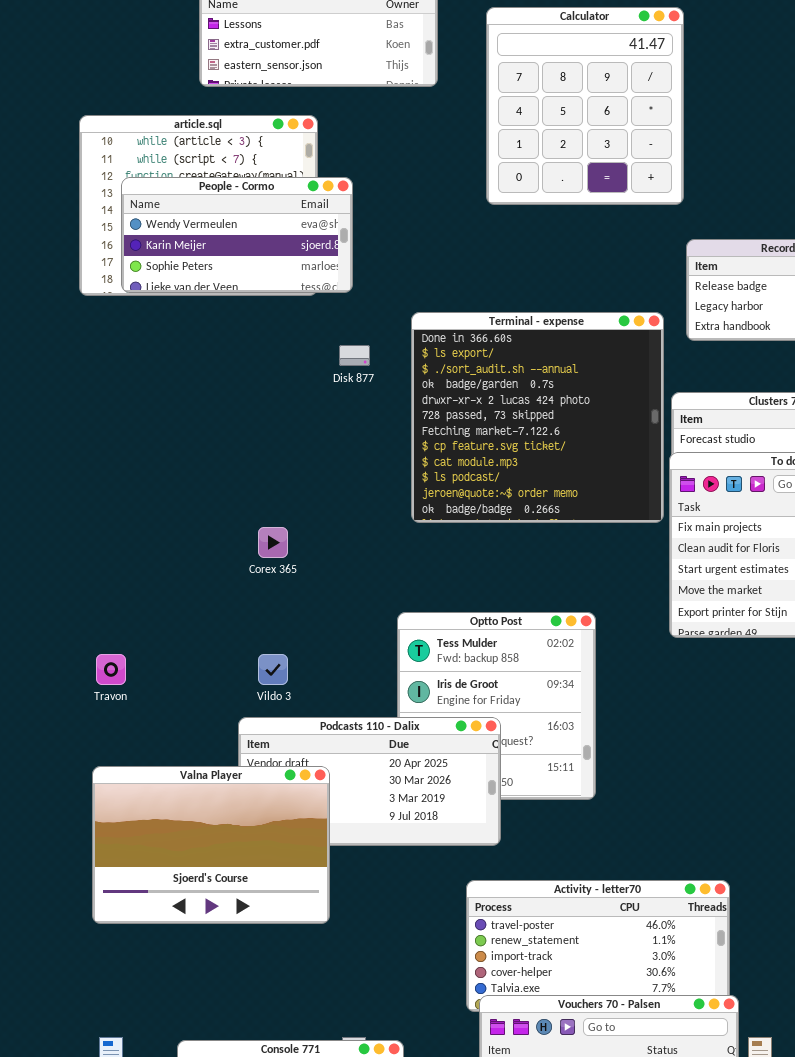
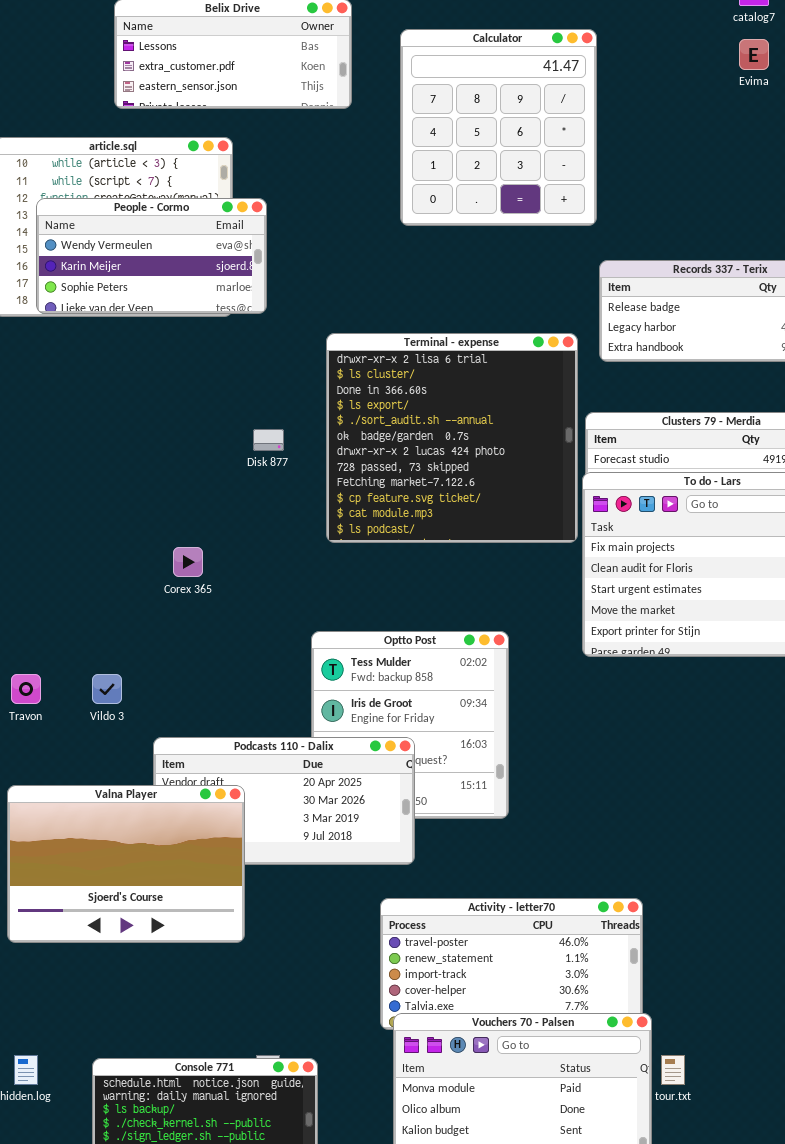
Terminal - expense: [411,312,664,523] -> [326,333,578,543], scrolled up 2 rows
Disk 877: [339,345,370,366] -> [253,429,284,451], moved
Vildo 3: [258,654,288,685] -> [92,674,122,704], moved

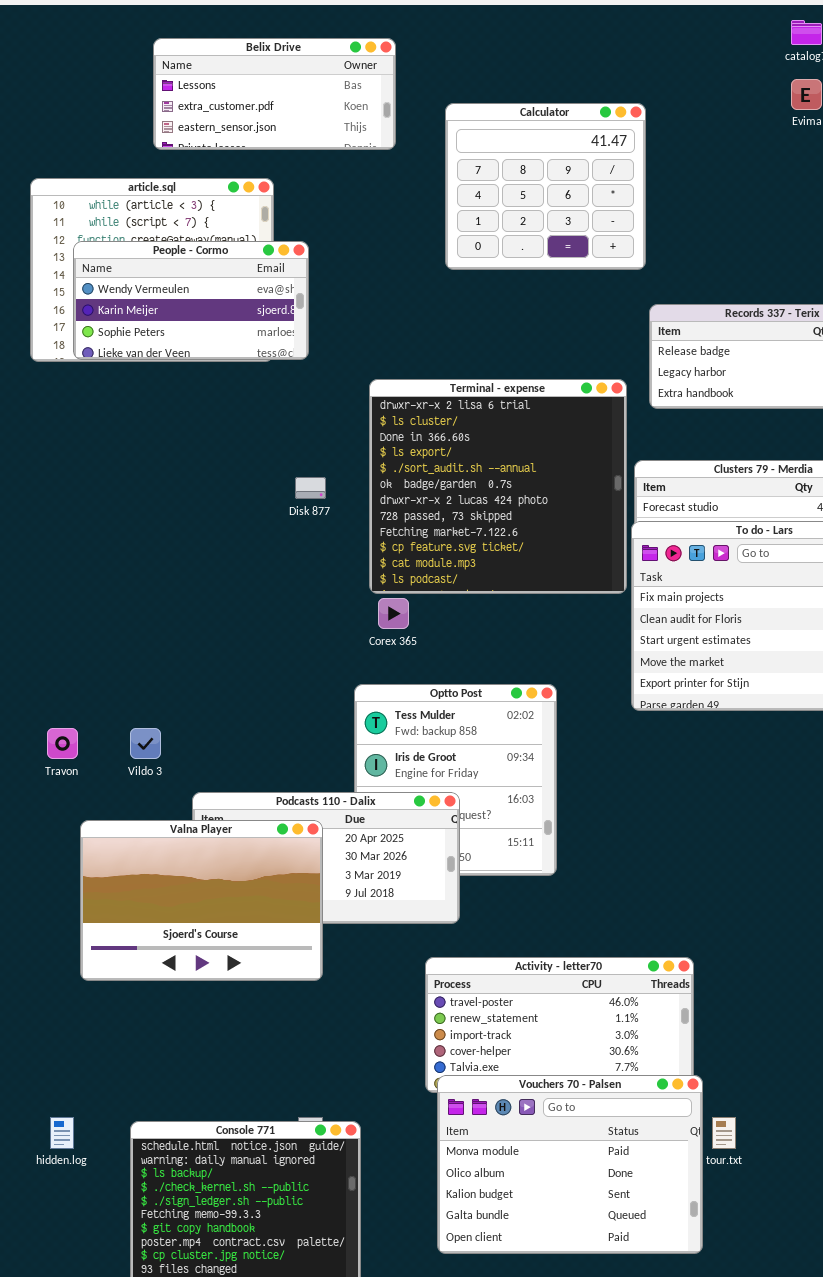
Calculator: [400,29,597,226] -> [445,103,646,270], resized
Corex 365: [173,547,203,577] -> [378,598,409,629], moved
Valna Player: [7,785,245,943] -> [80,820,323,981], moved

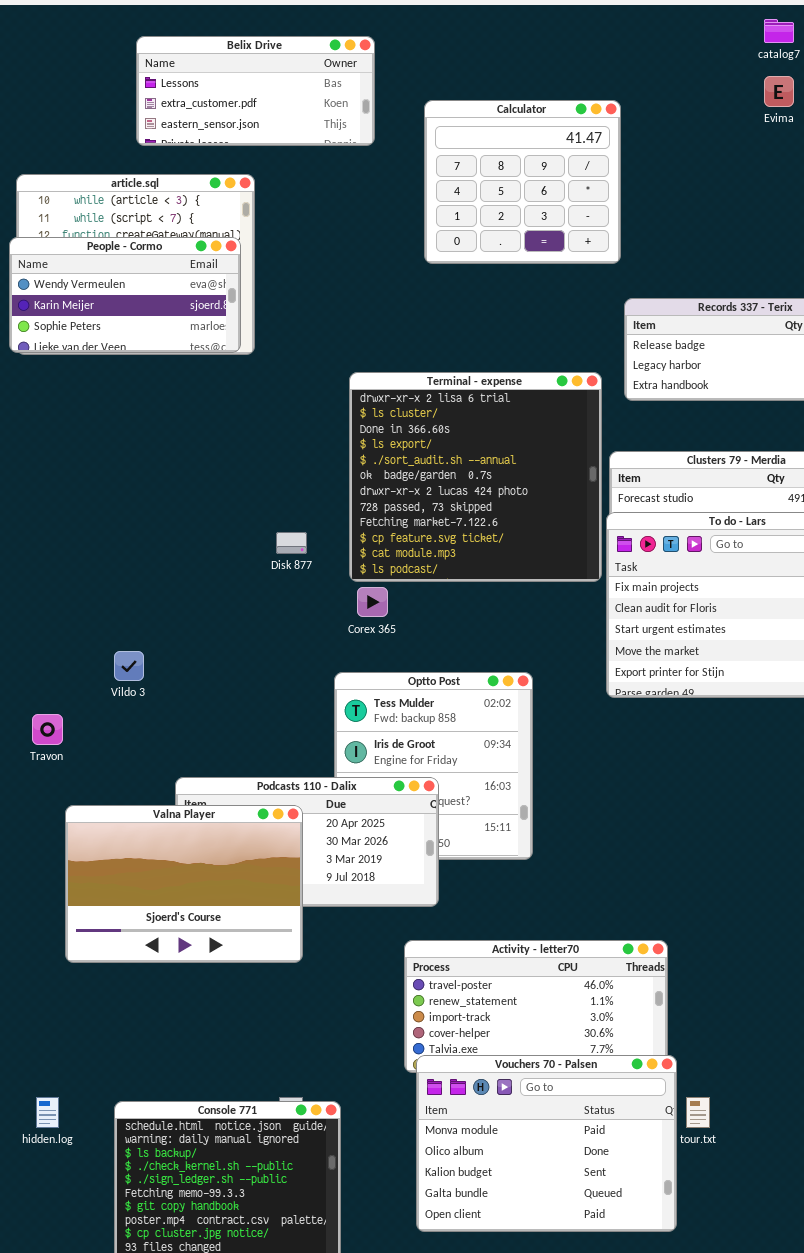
People - Cormo: [73,241,309,360] -> [9,237,241,353], moved
Disk 877: [295,477,326,499] -> [276,532,307,554], moved
Vildo 3: [130,728,161,759] -> [114,651,144,681], moved

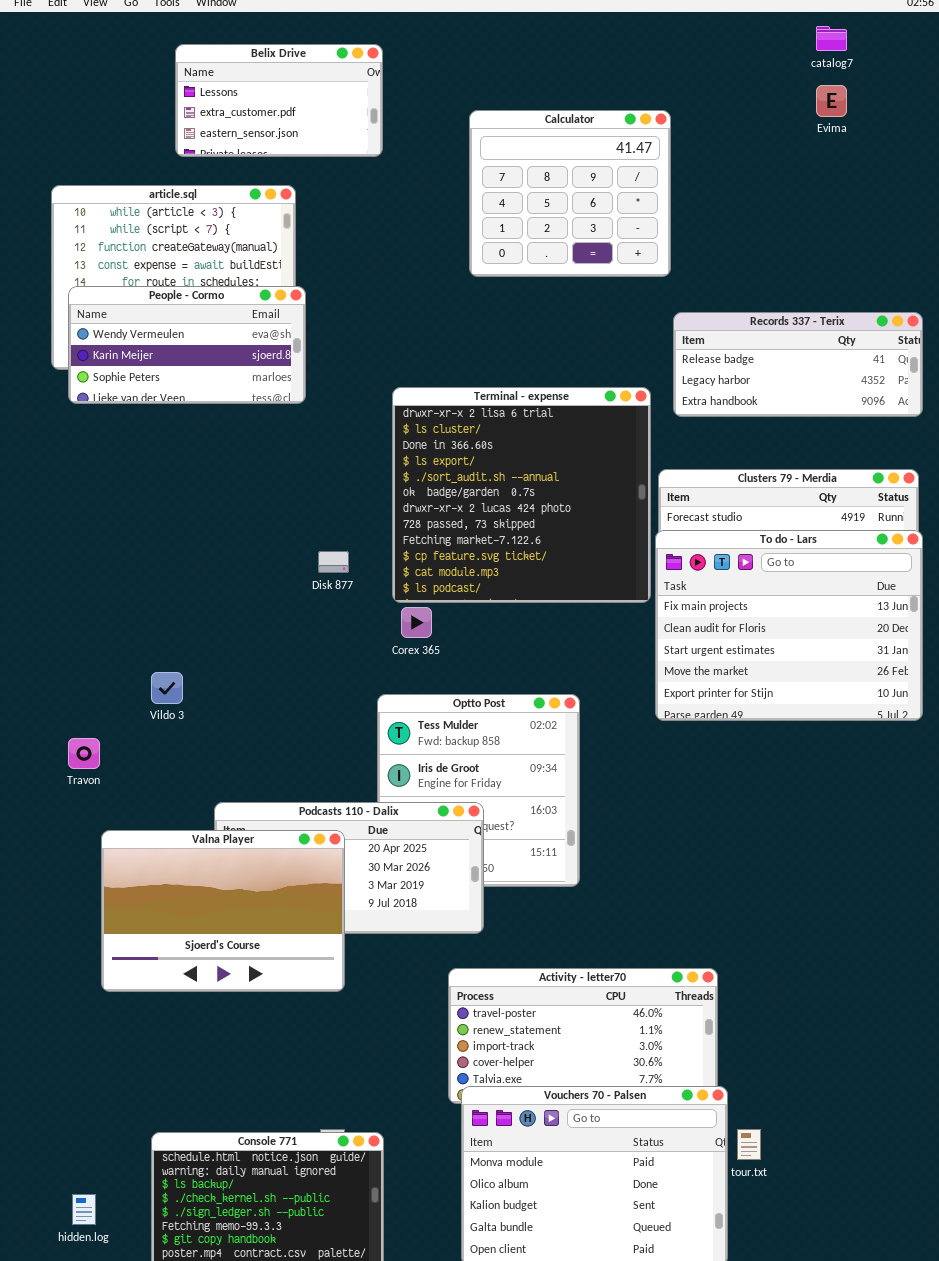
Belix Drive: [136,36,375,146] -> [175,44,383,157], resized
People - Cormo: [9,237,241,353] -> [68,286,306,404], moved
hidden.log: [36,1097,59,1128] -> [72,1194,96,1225], moved

